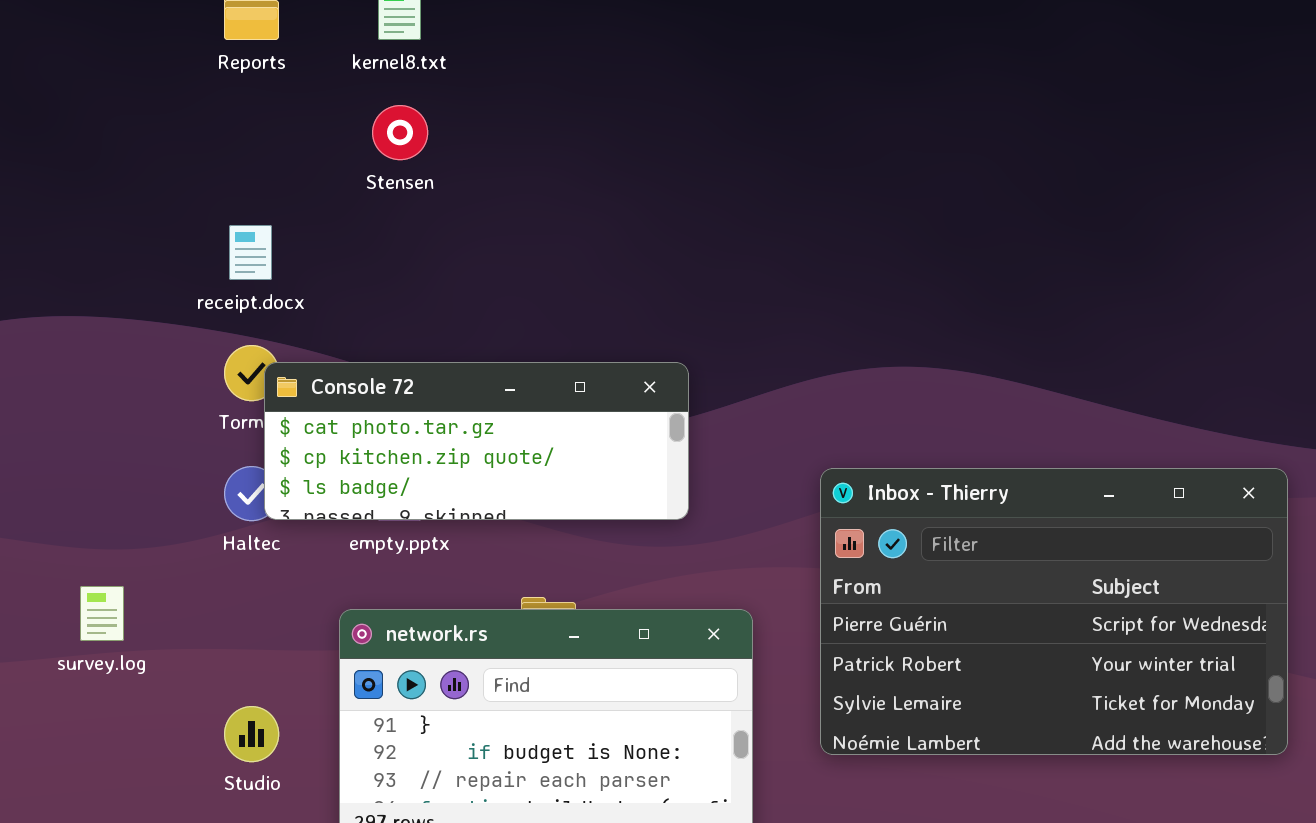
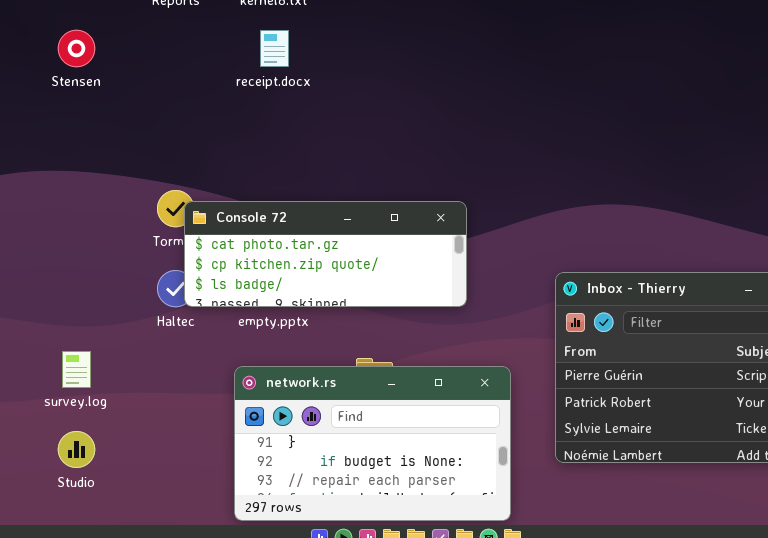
Stensen: [372,105,428,160] -> [58,30,95,67], moved
receipt.docx: [229,225,272,280] -> [260,30,289,67], moved
Studio: [224,706,279,762] -> [58,431,95,468], moved

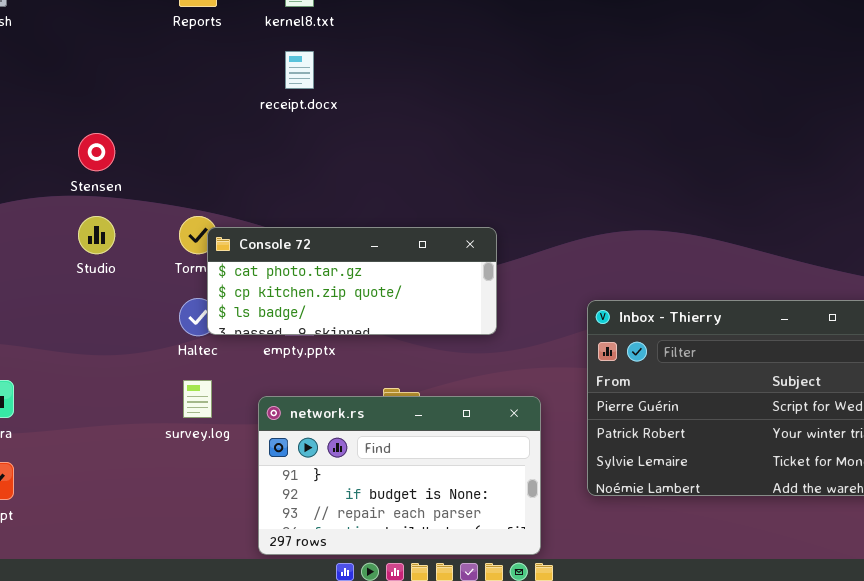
Stensen: [58,30,95,67] -> [78,133,115,171], moved
survey.log: [62,351,91,388] -> [183,380,212,418], moved
Studio: [58,431,95,468] -> [78,216,115,254], moved

